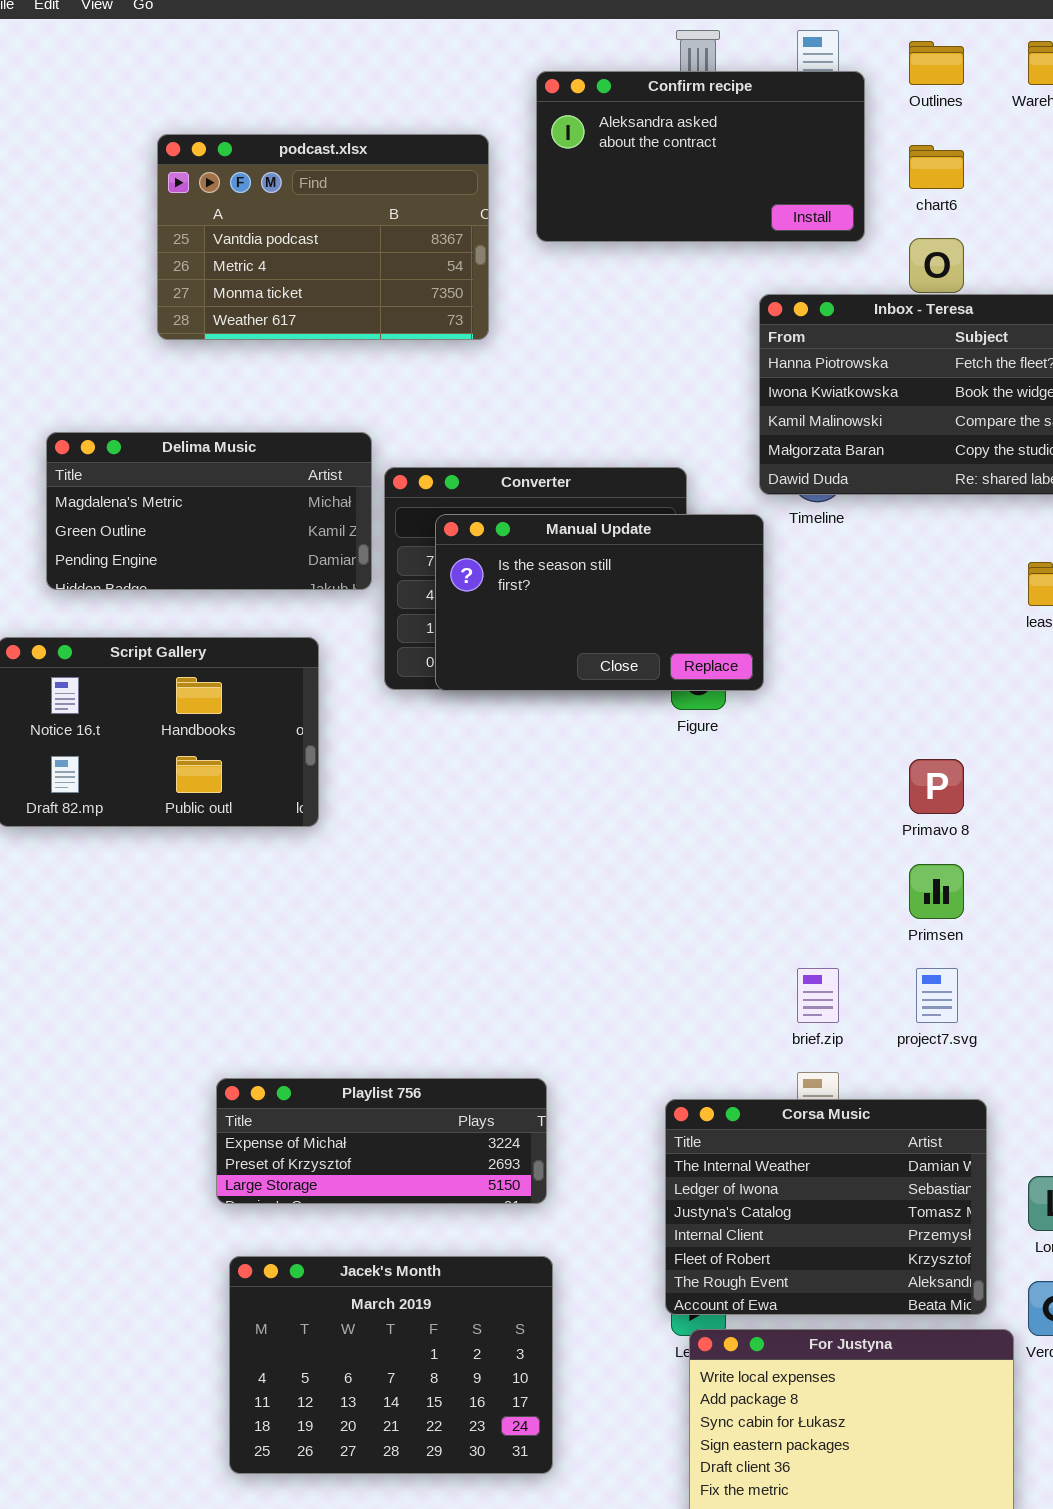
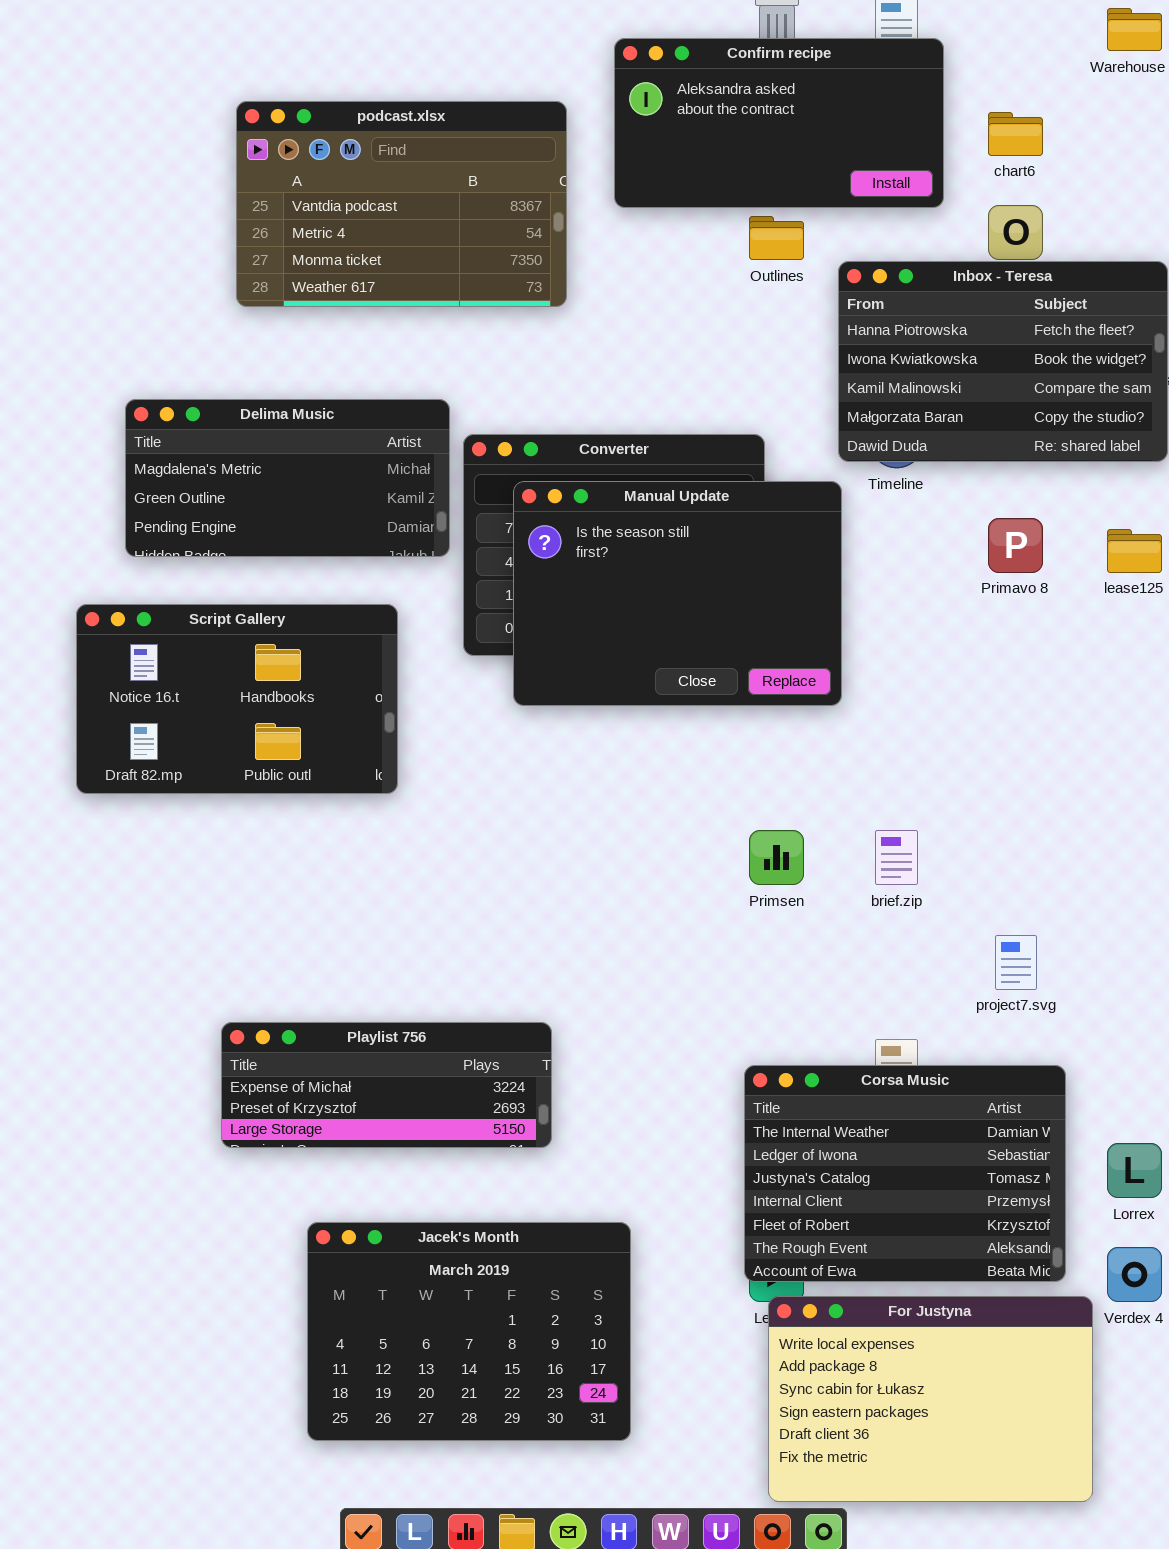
Outlines: [909,41,964,85] -> [749,216,804,260], moved
Manual Update: [435,514,764,691] -> [513,481,842,706], resized
Primavo 8: [909,759,964,814] -> [988,518,1043,573], moved
Primsen: [909,864,964,919] -> [749,830,804,885], moved
brief.zip: [797,968,839,1023] -> [875,830,918,885], moved
Playlist 756: [216,1078,547,1204] -> [221,1022,552,1148], moved

